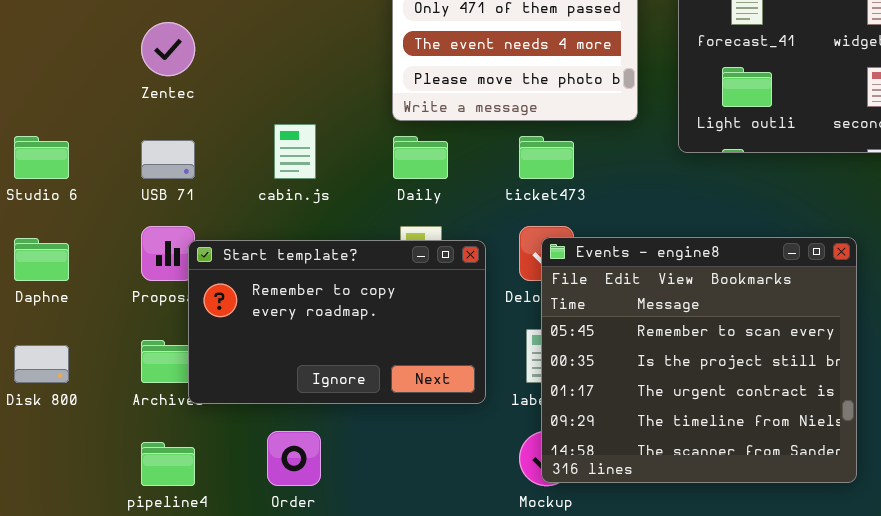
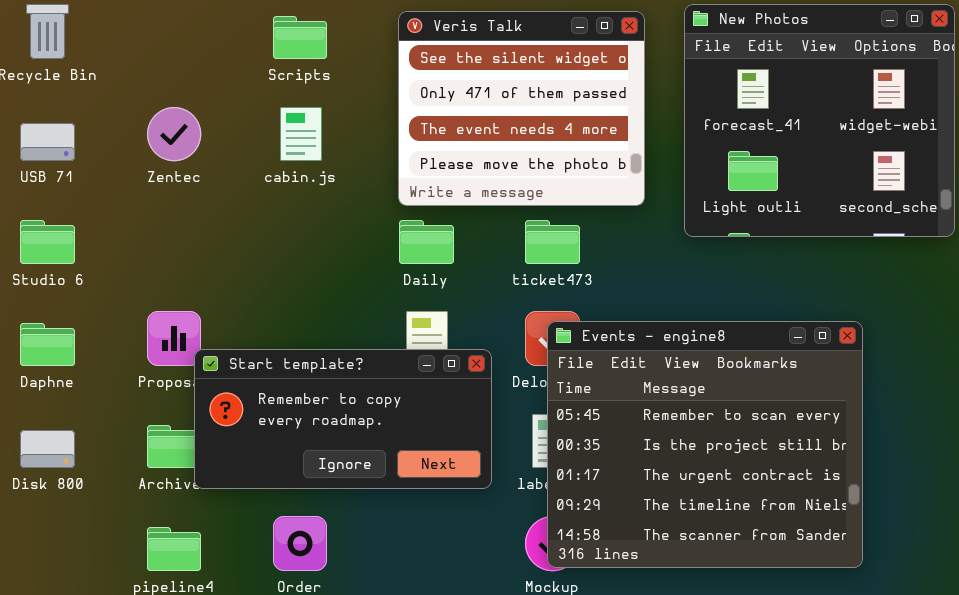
cabin.js: [274,124,316,179] -> [280,107,322,161], moved
USB 71: [141,140,195,179] -> [20,123,75,161], moved
Start template?: [188,240,486,404] -> [194,349,492,489], resized

